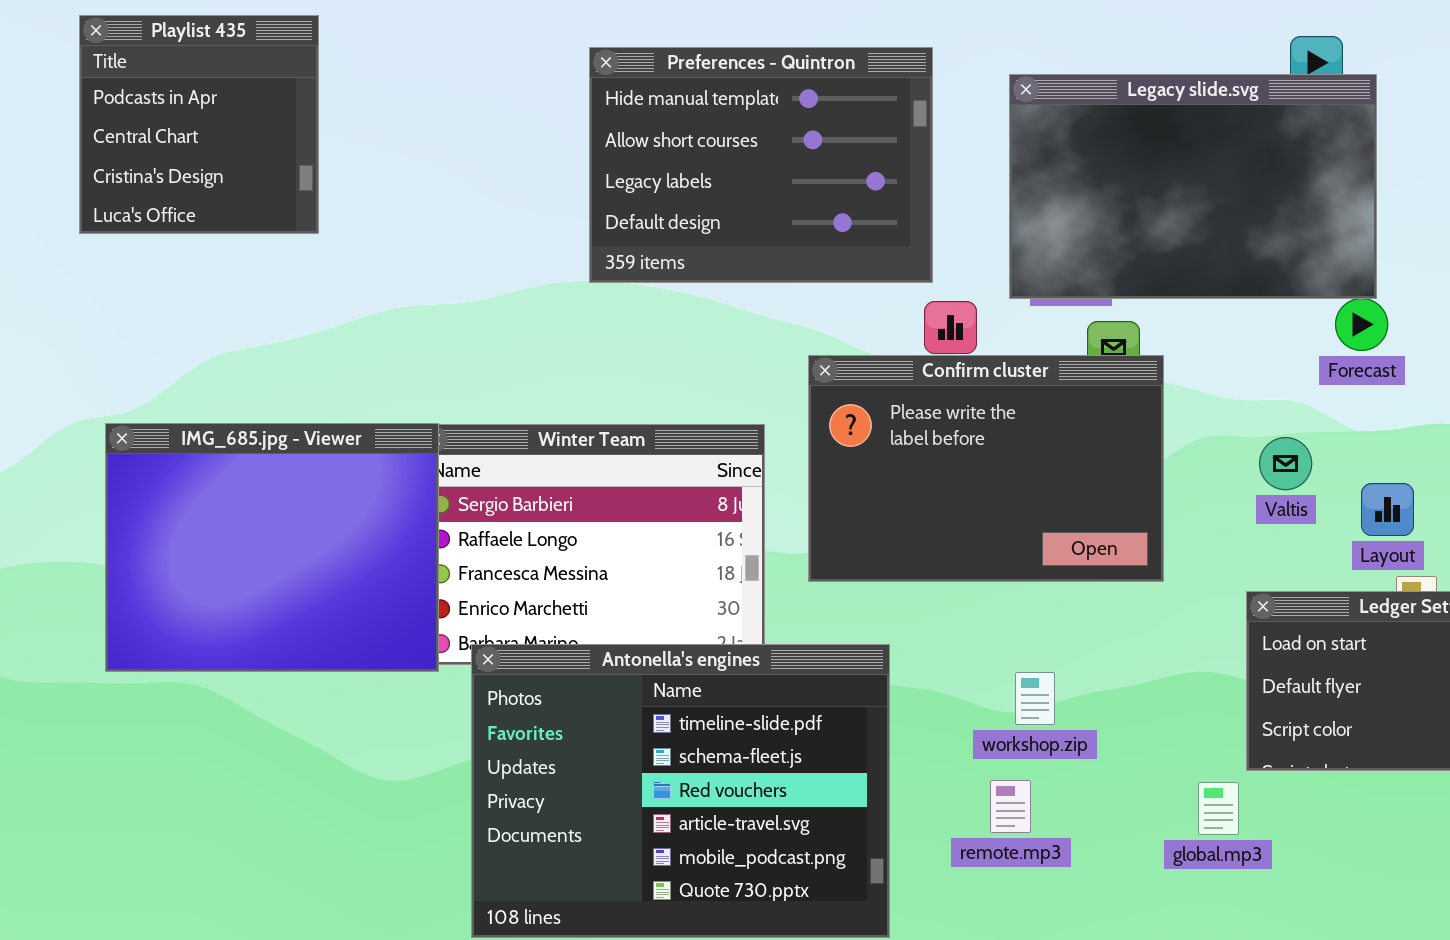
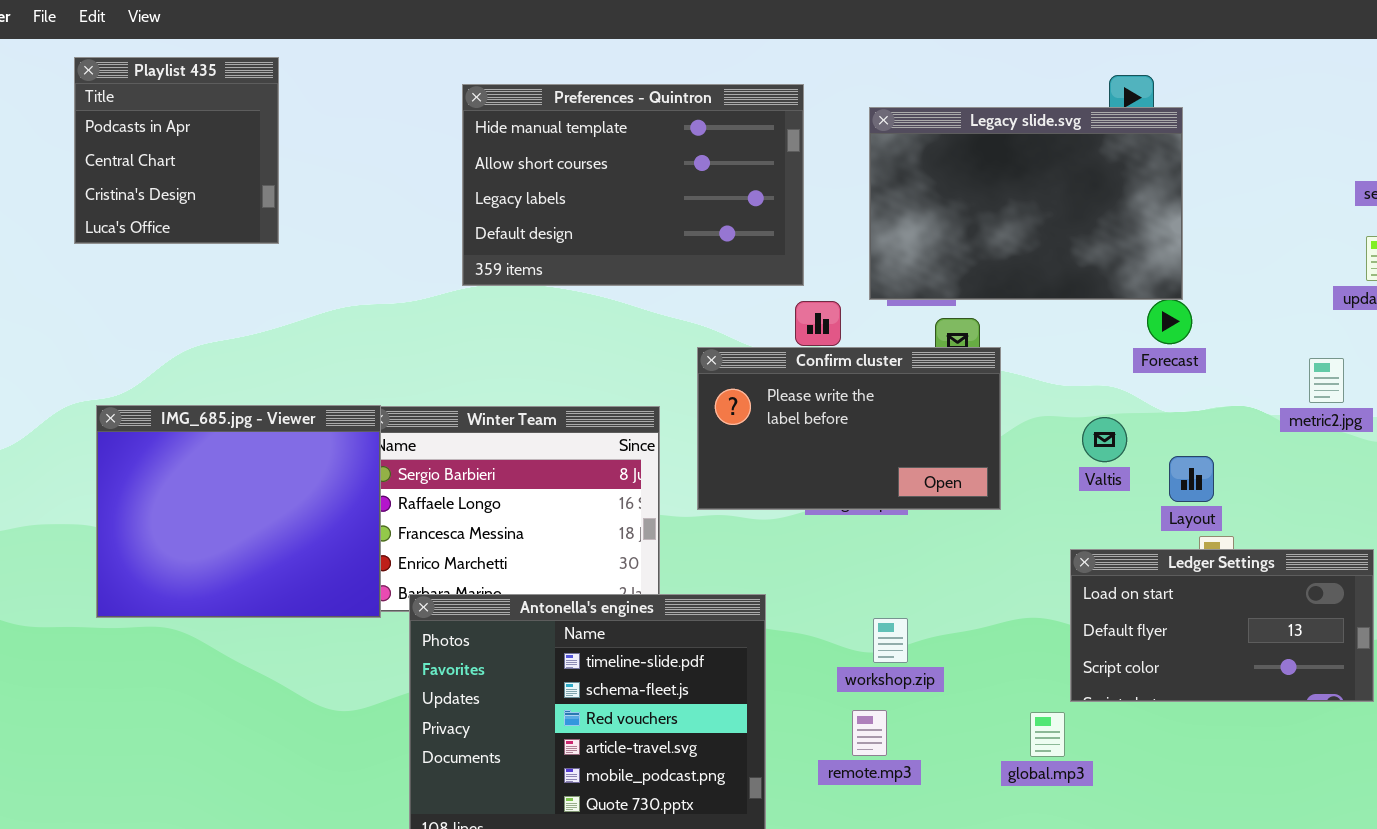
Preferences - Quintron: [589,47,933,283] -> [462,84,804,286], resized
Confirm cluster: [808,355,1164,582] -> [697,347,1001,510], resized

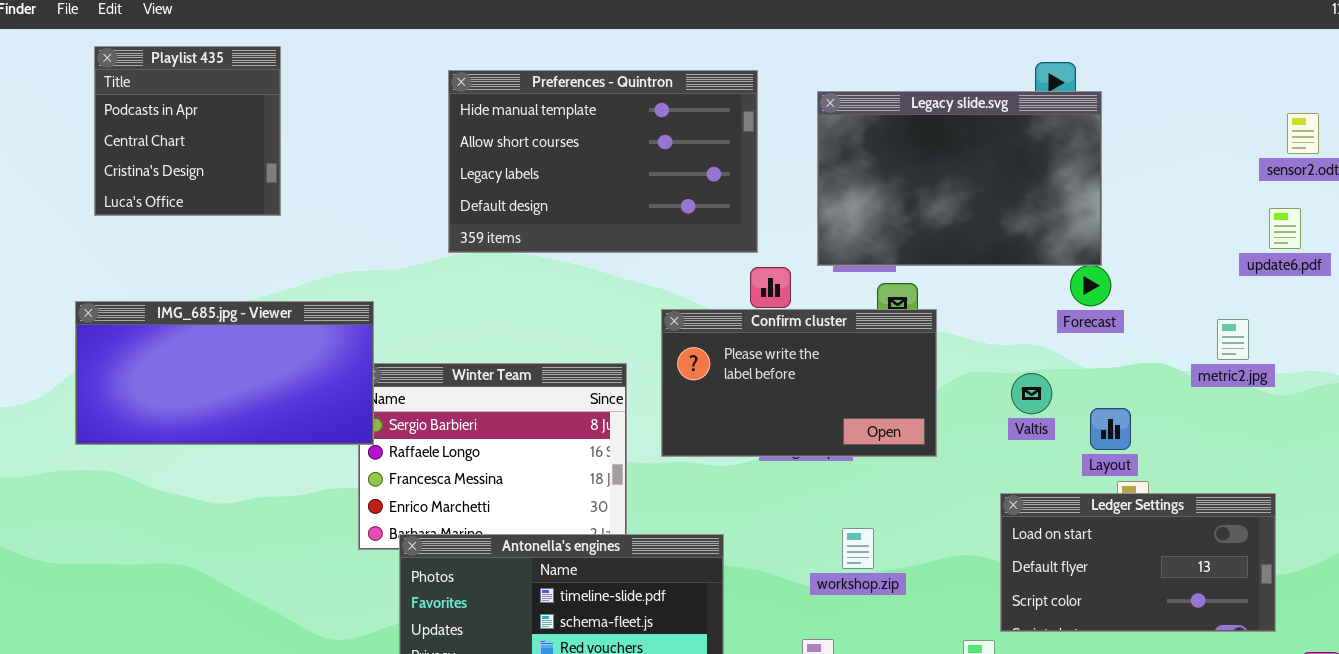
IMG_685.jpg - Viewer: [96,405,381,618] -> [75,301,374,445], moved, resized
workshop.zip: [873,618,908,663] -> [842,528,874,569], moved

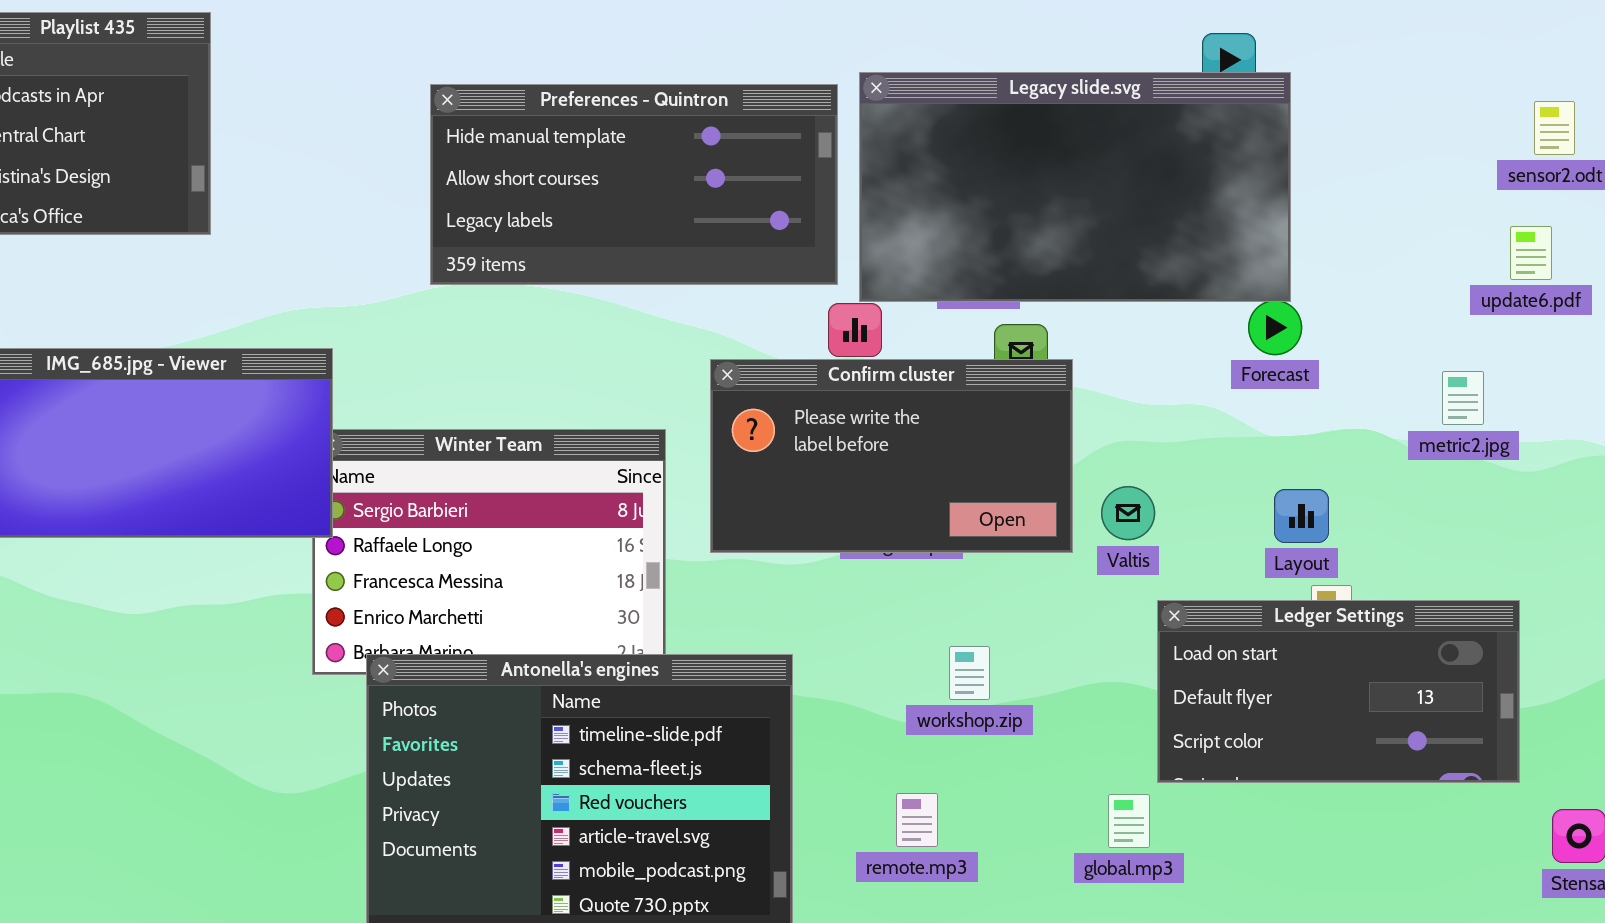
Preferences - Quintron: [448,70,758,253] -> [430,84,838,285], resized
Legacy slide.svg: [817,91,1102,266] -> [859,72,1291,302], resized
Valtis: [1011,373,1052,414] -> [1101,486,1155,540], moved

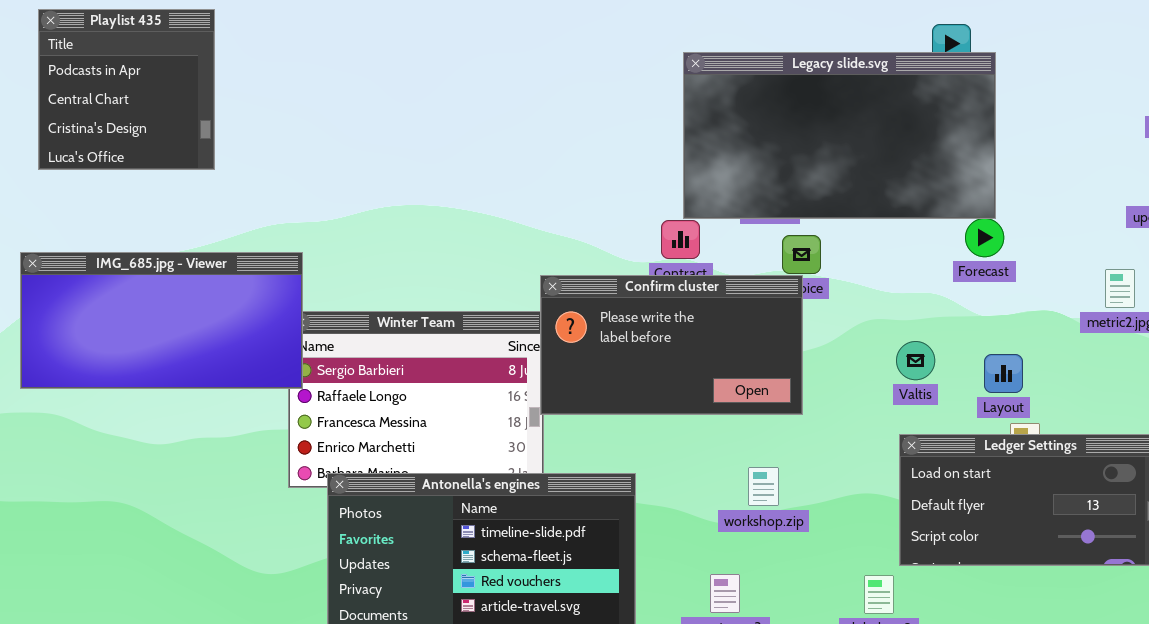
Preferences - Quintron: [430,84,838,285] -> none, closed
Confirm cluster: [710,359,1073,553] -> [540,275,803,415], moved
Valtis: [1101,486,1155,540] -> [896,341,935,380], moved

